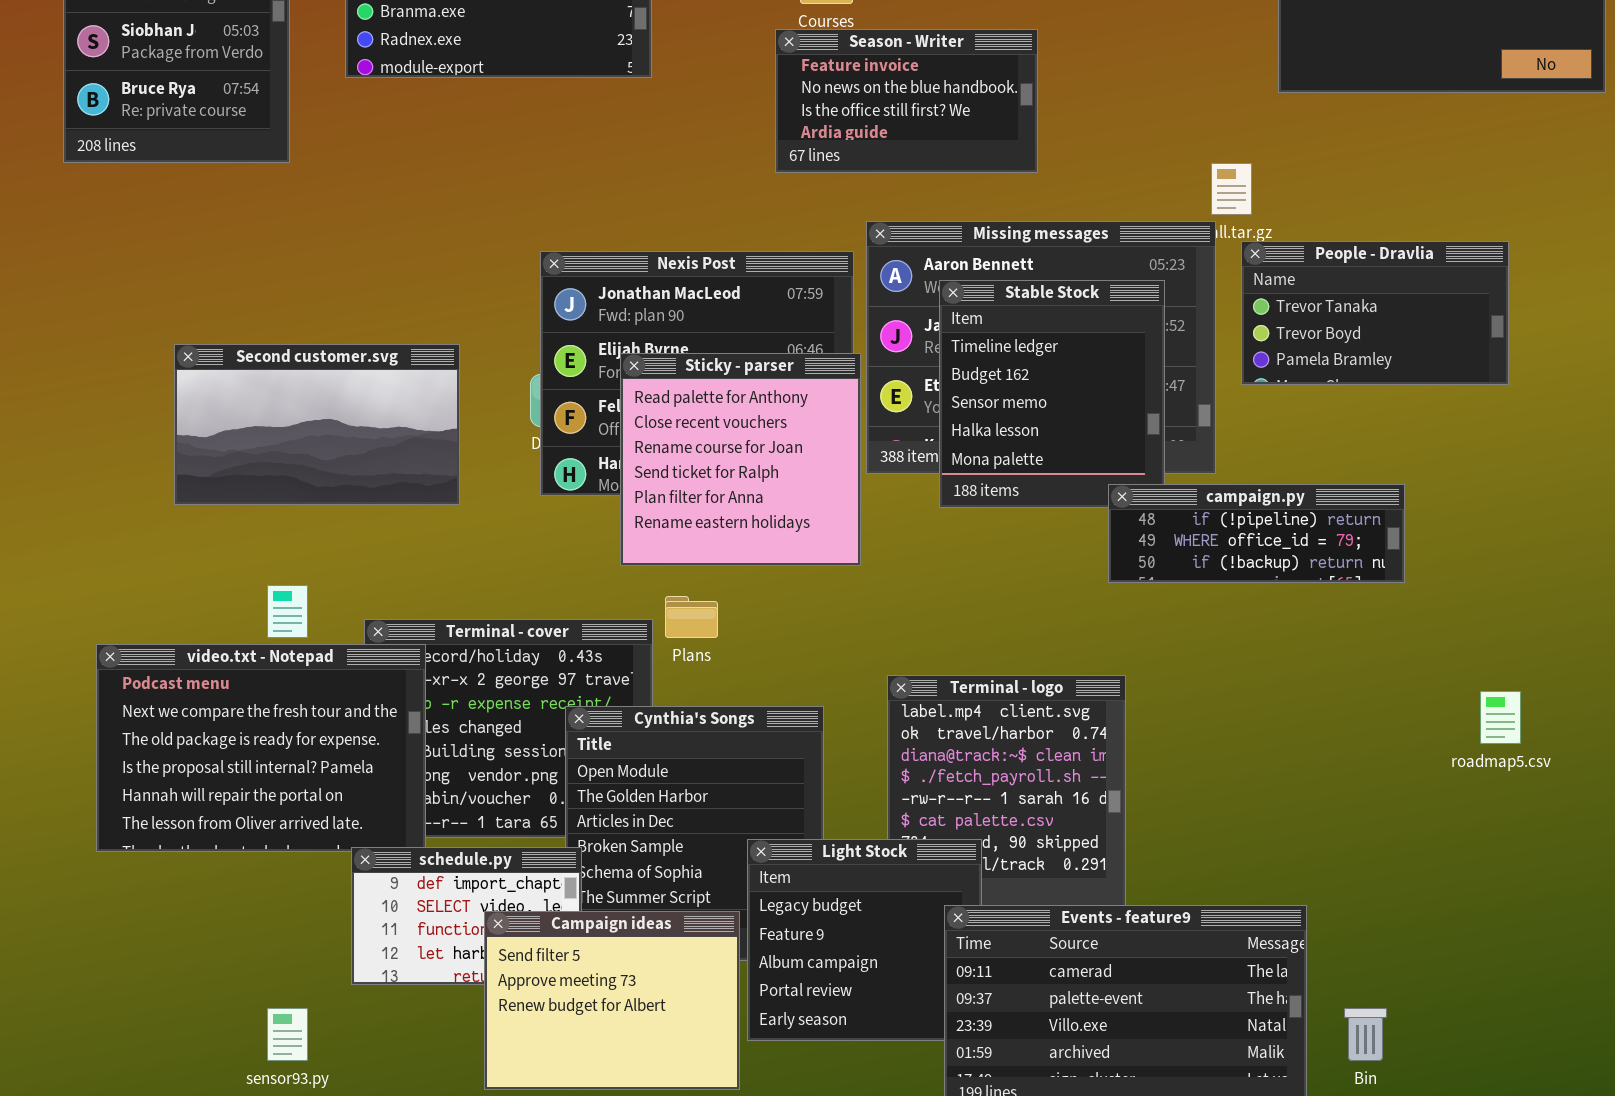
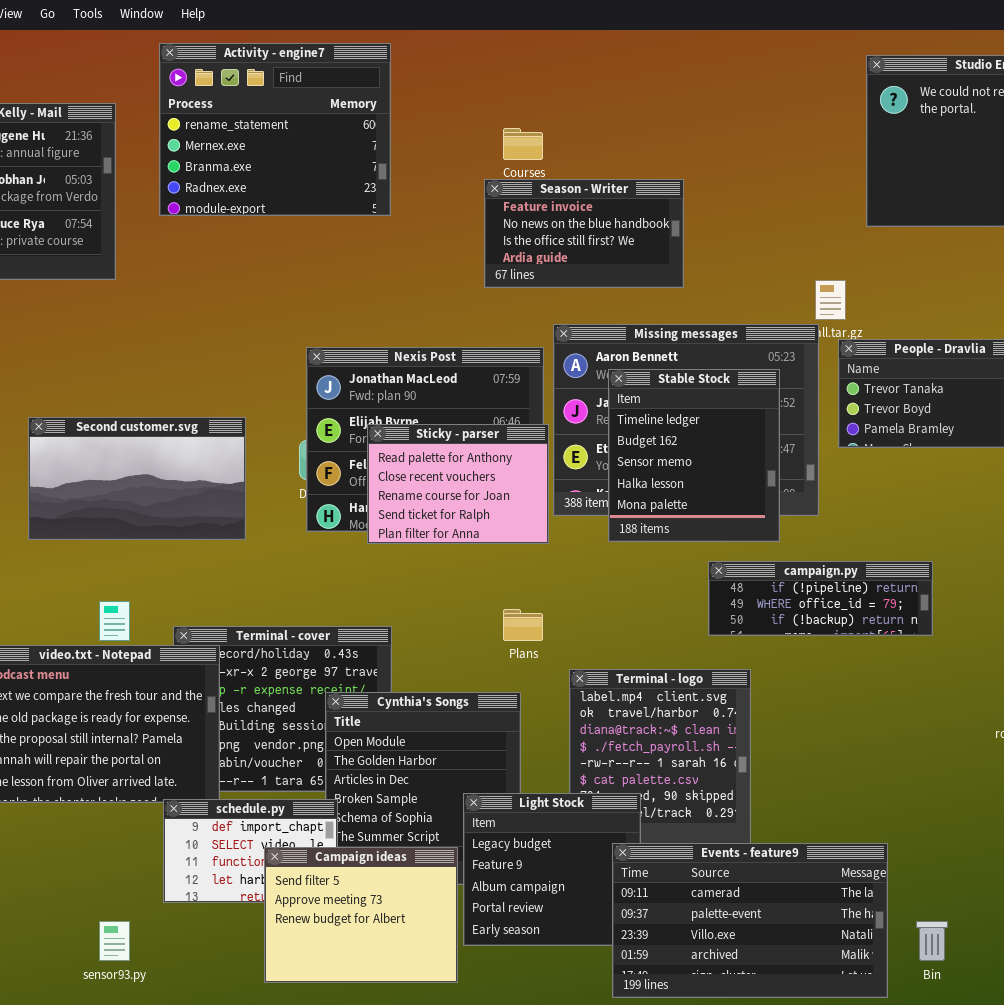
Sticky - parser: [620,353,861,566] -> [367,424,549,544], resized
campaign.py: [1108,484,1405,583] -> [708,561,933,636], moved
Plans: [665,596,718,638] -> [503,609,543,641], moved

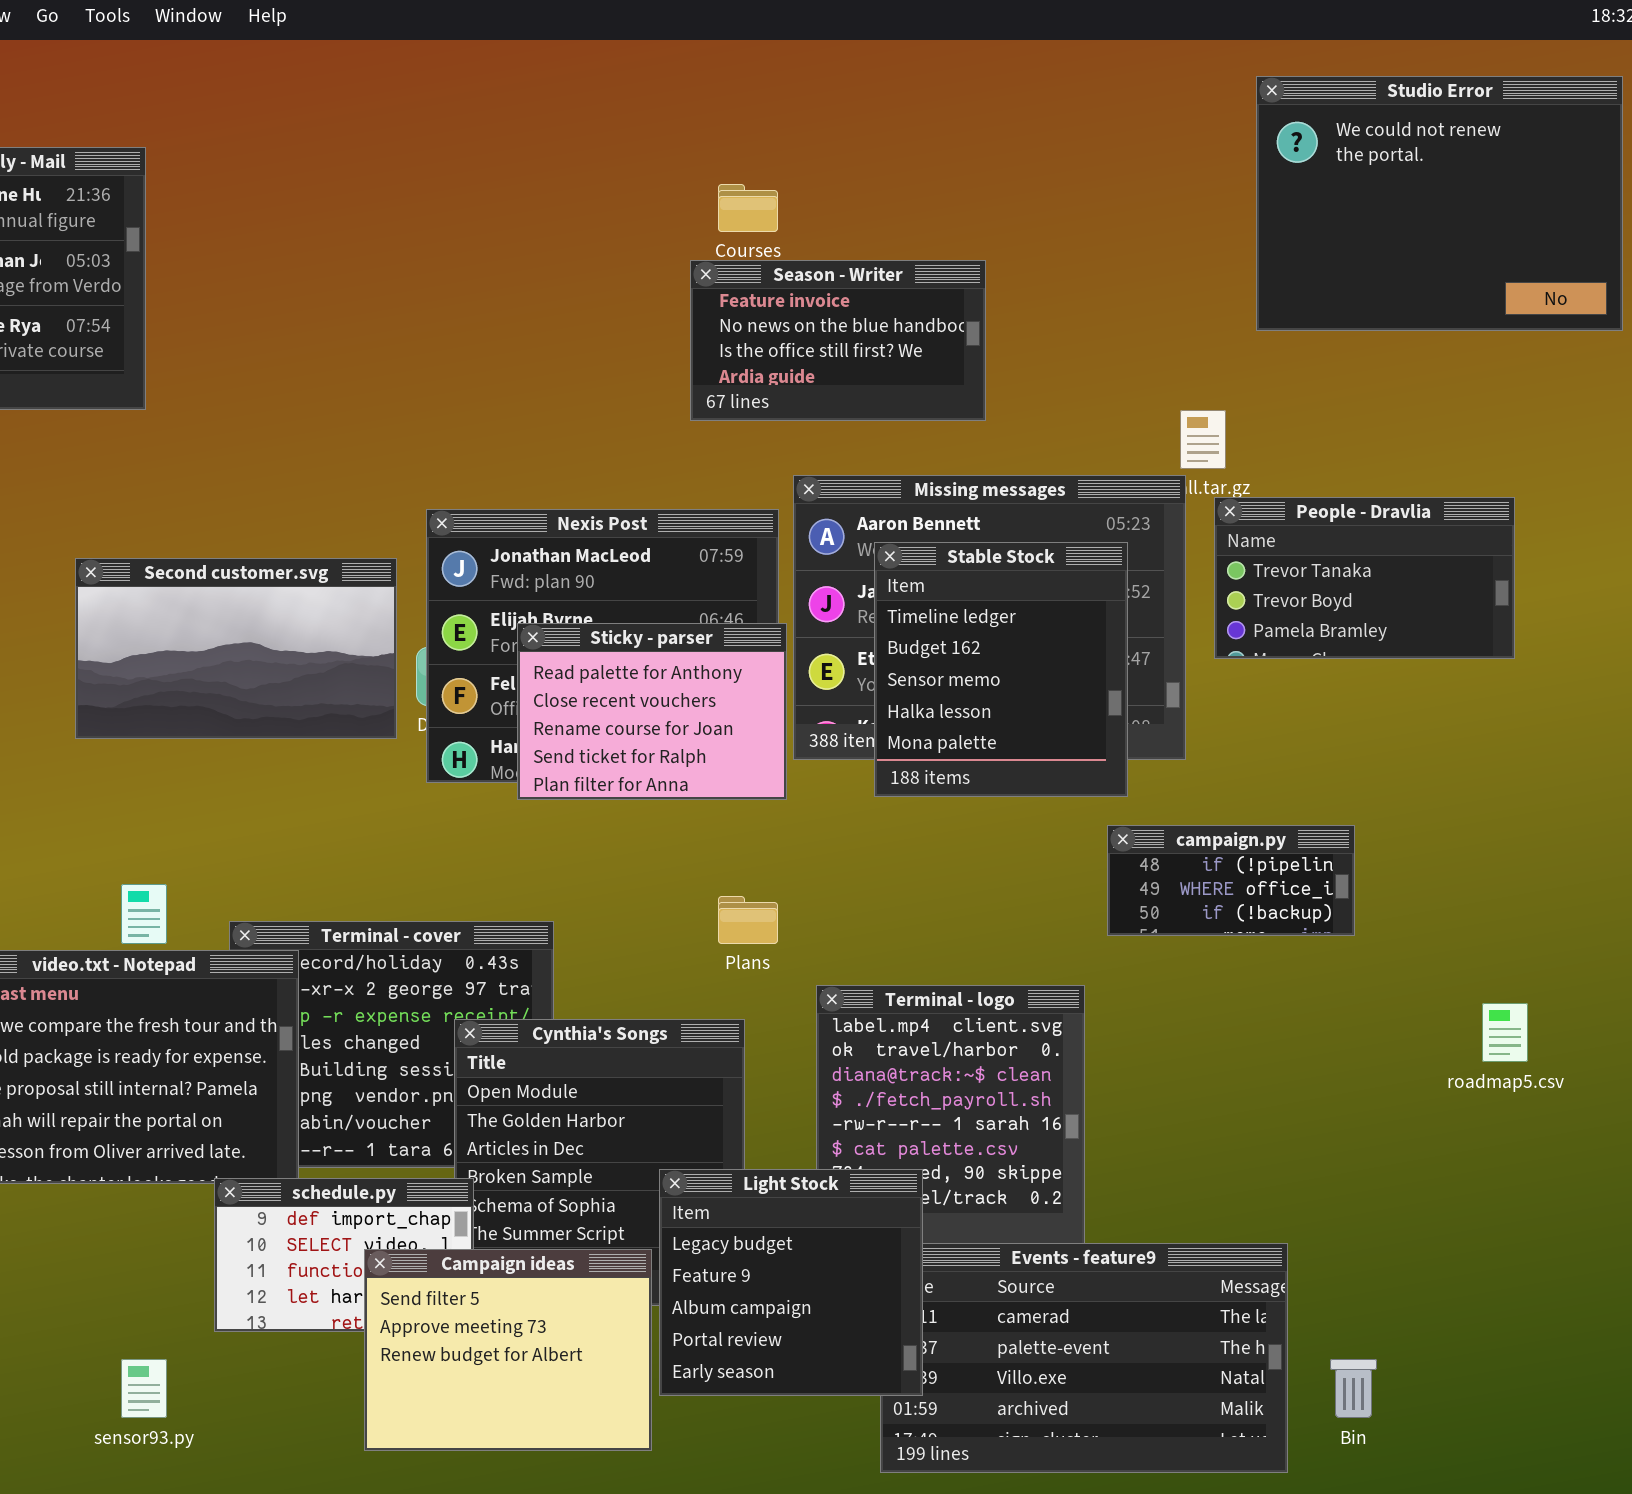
Activity - engine7: [159,43,391,216] -> none, closed
Second customer.svg: [28,417,246,540] -> [75,558,397,739], moved
campaign.py: [708,561,933,636] -> [1107,825,1355,936], resized
Light Stock: [463,793,641,946] -> [659,1169,923,1396], raised

